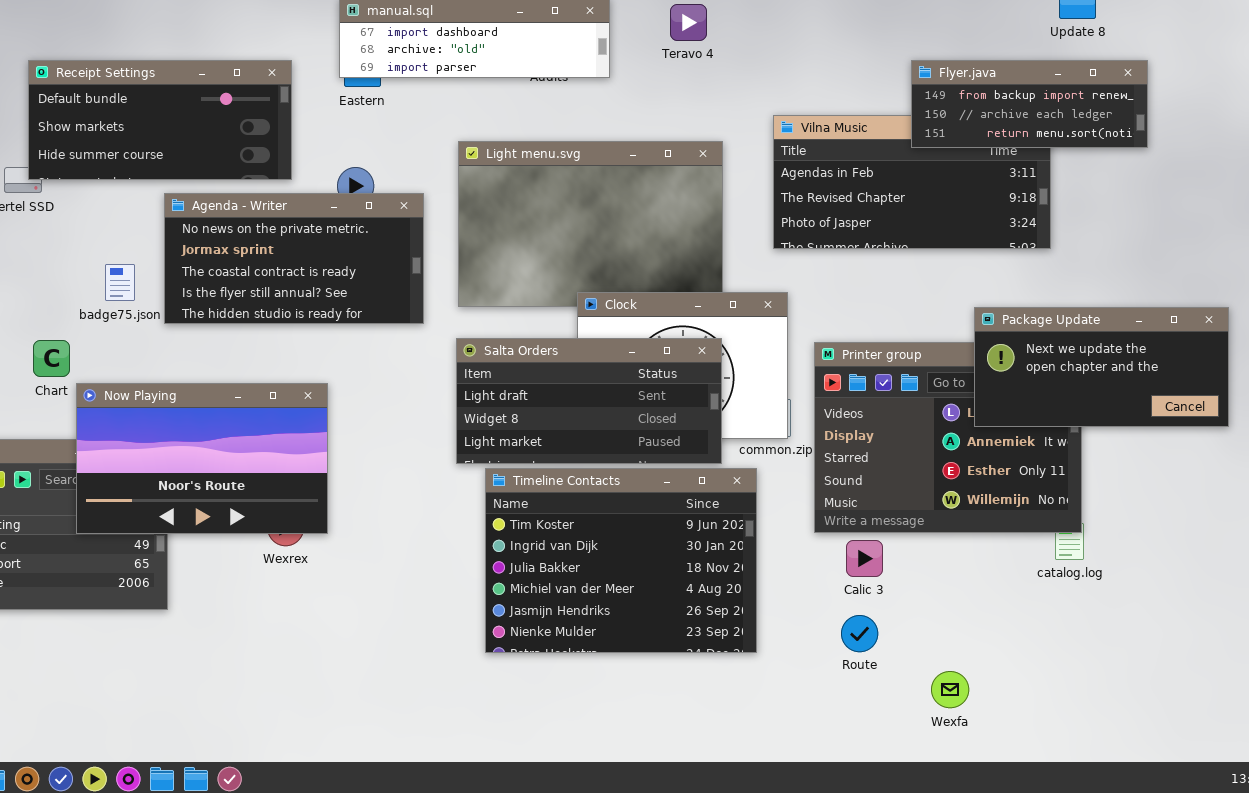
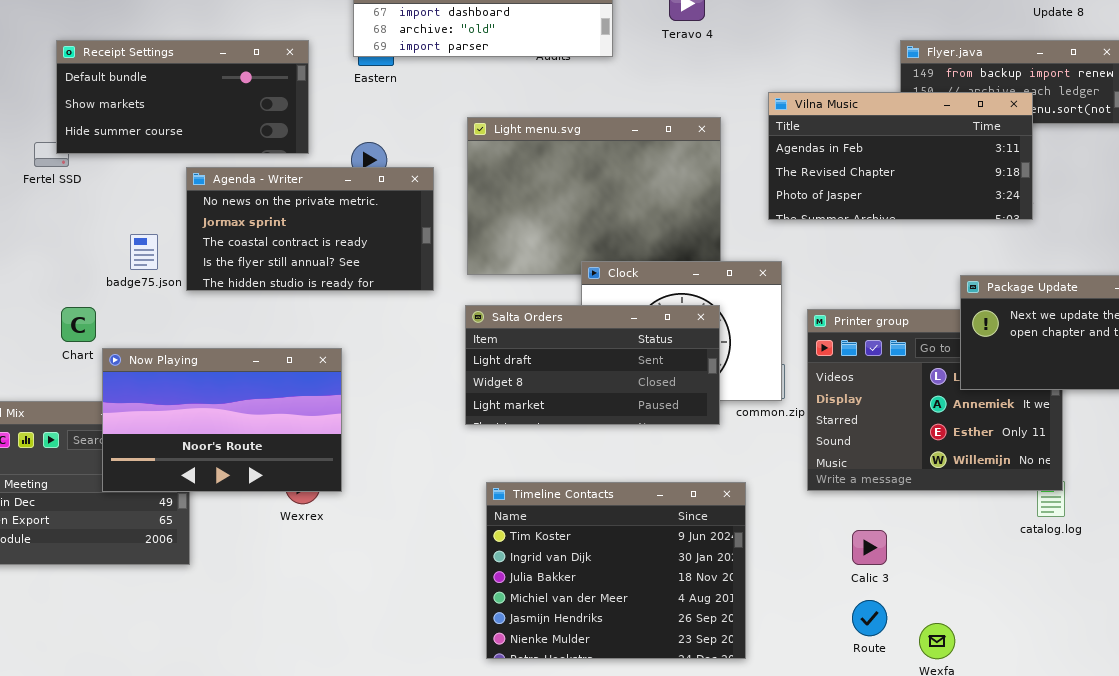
Vilna Music: [773,115,1051,249] -> [768,92,1033,220], raised
Timeline Contacts: [485,468,757,653] -> [486,482,746,659], moved
Calic 3: [846,540,883,577] -> [852,530,887,565], moved
Route: [841,615,878,652] -> [852,600,887,636], moved

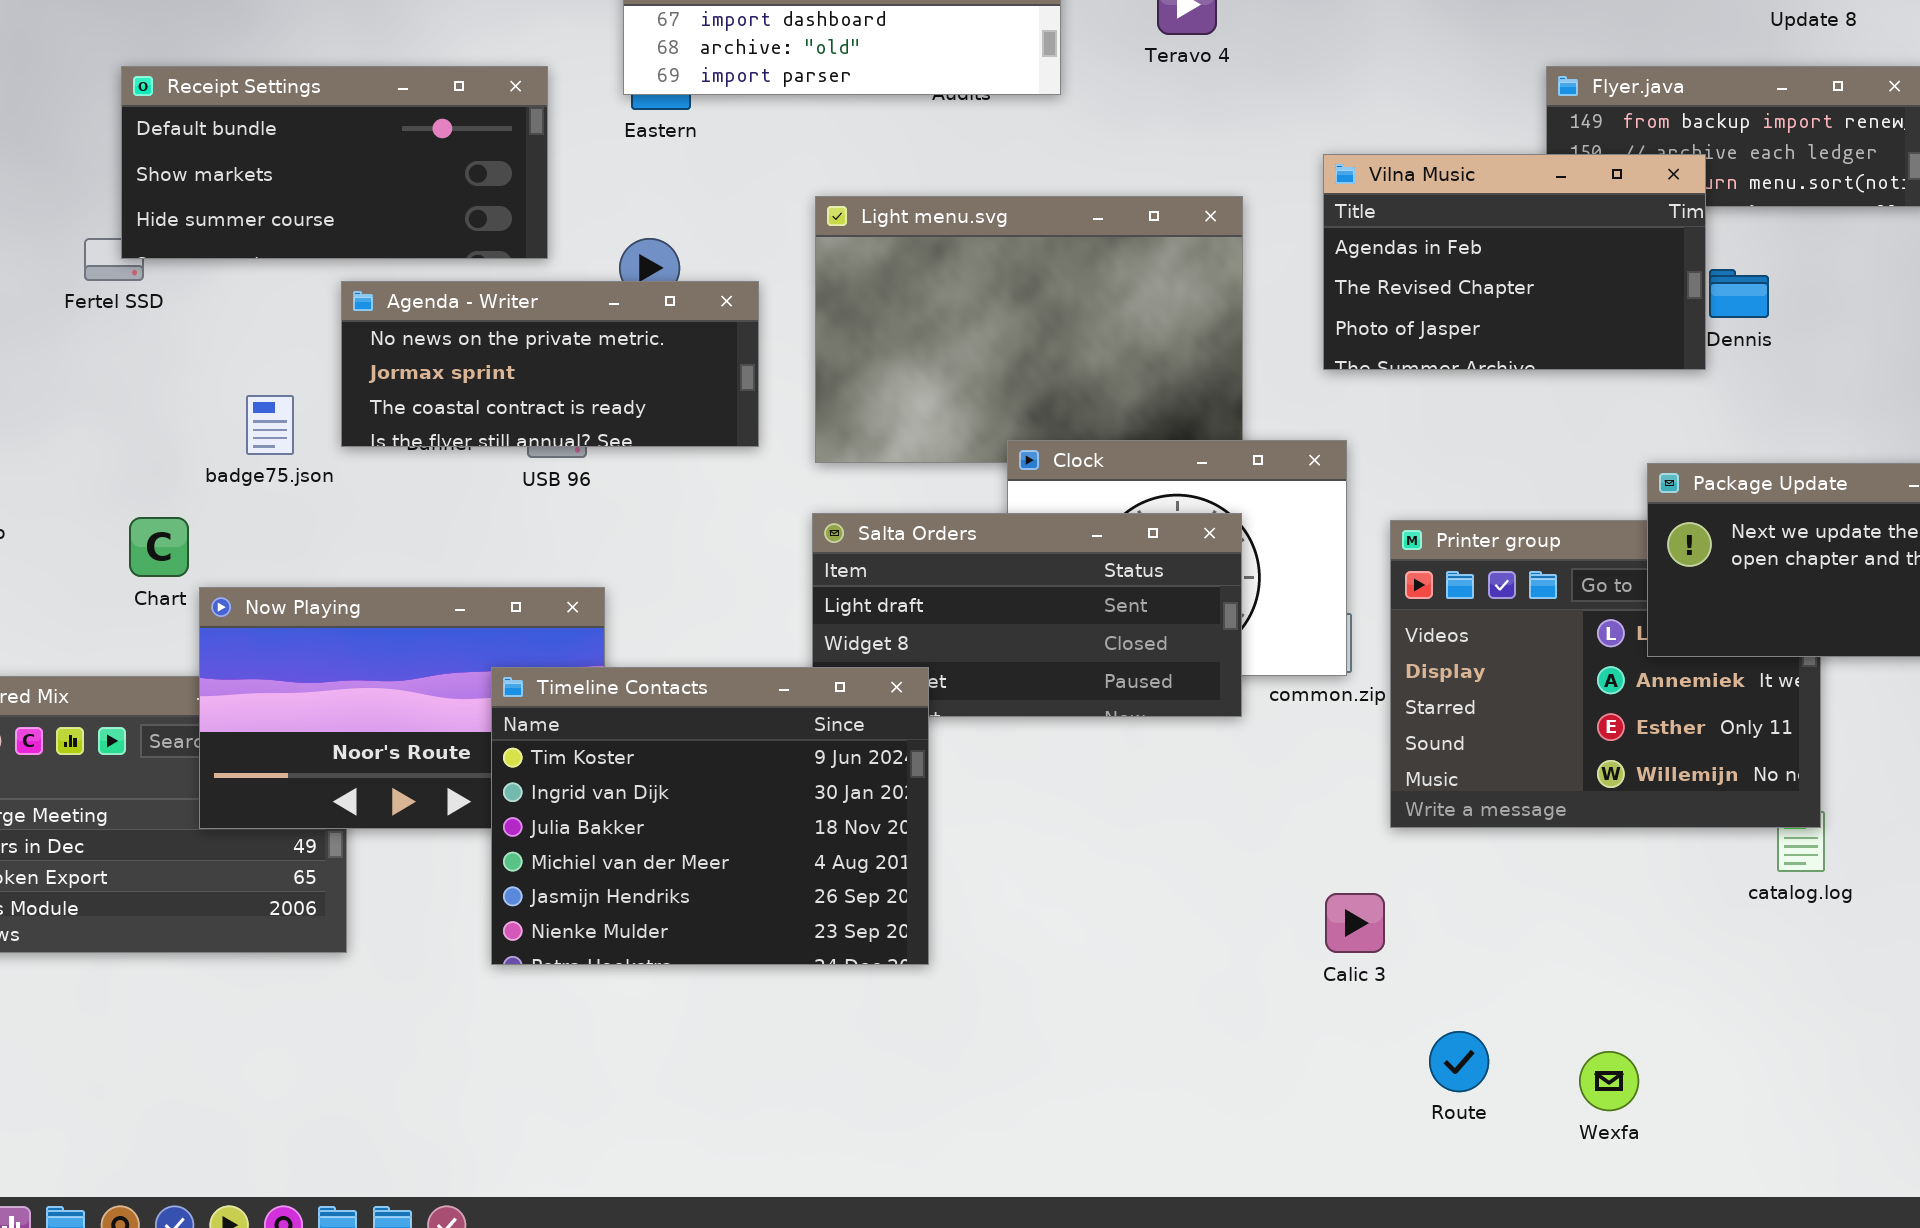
Vilna Music: [768,92,1033,220] -> [1323,154,1706,370], resized
Agenda - Writer: [186,167,434,291] -> [341,281,759,447], resized
Timeline Contacts: [486,482,746,659] -> [491,667,929,965], moved
Calic 3: [852,530,887,565] -> [1325,893,1385,953], moved
Route: [852,600,887,636] -> [1429,1031,1489,1092], moved

